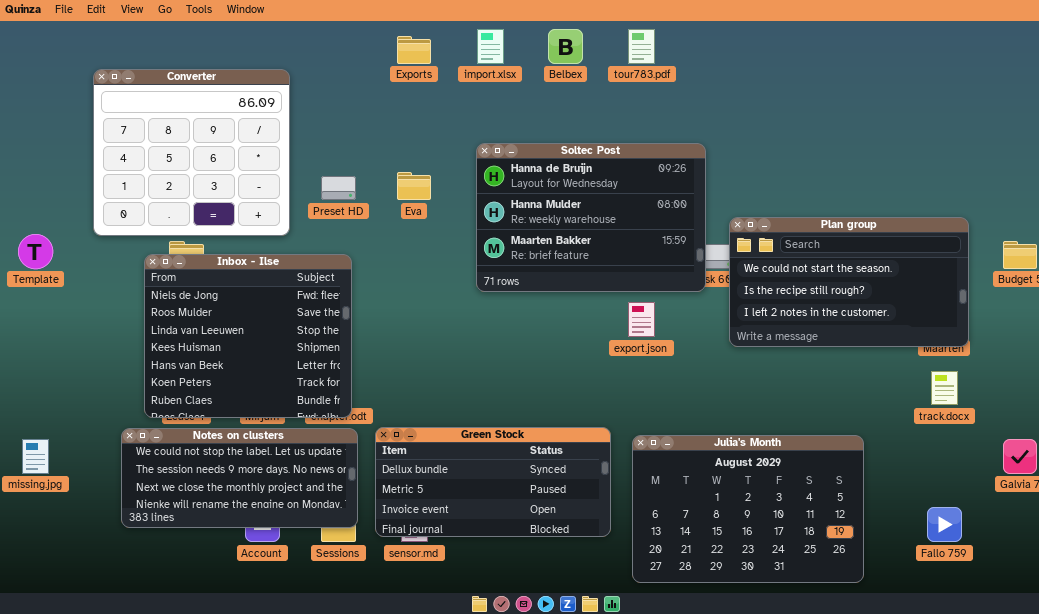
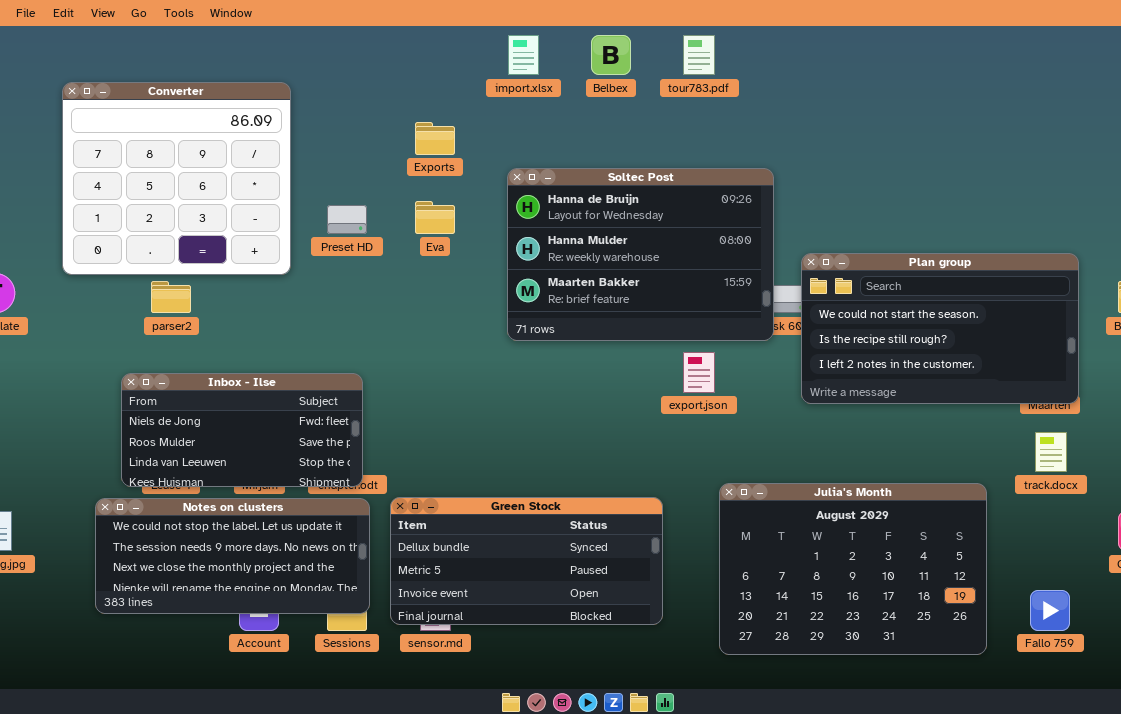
Exports: [397,36,431,64] -> [415,122,455,155], moved
Inbox - Ilse: [144,254,352,418] -> [121,373,363,487], resized
Julia's Month: [632,435,864,583] -> [719,483,987,655], moved

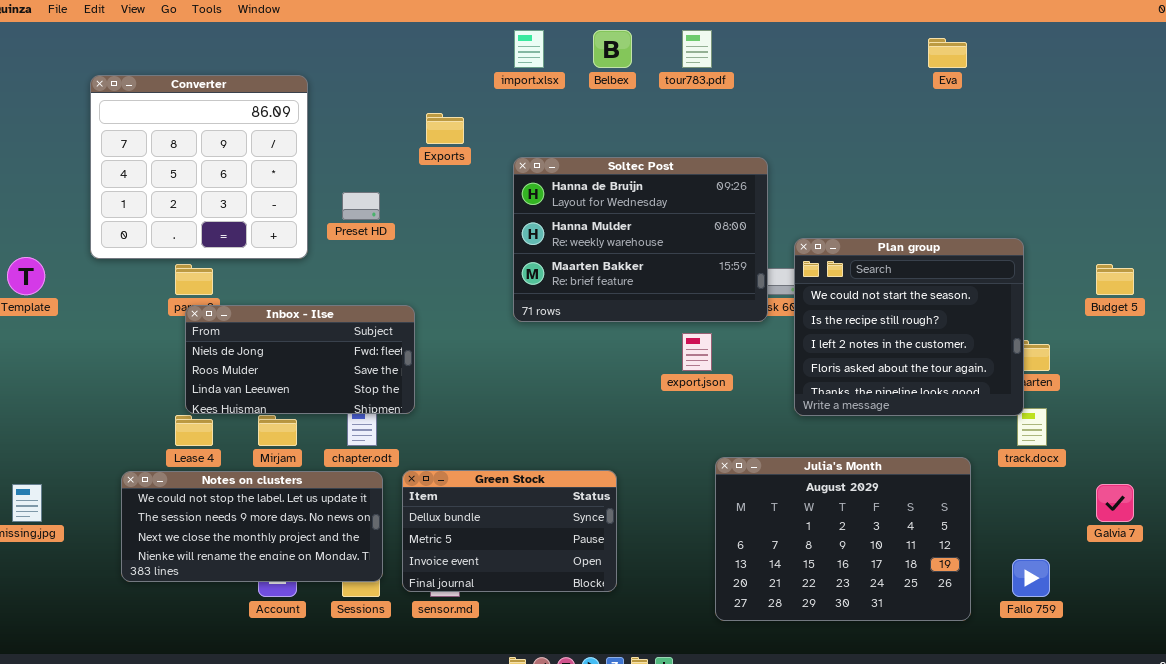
Eva: [415,201,455,234] -> [928,38,967,68], moved
Plan group: [801,253,1079,404] -> [794,238,1024,416], resized
Inbox - Ilse: [121,373,363,487] -> [185,305,415,414], moved
Green Stock: [390,497,663,625] -> [402,470,617,592], resized

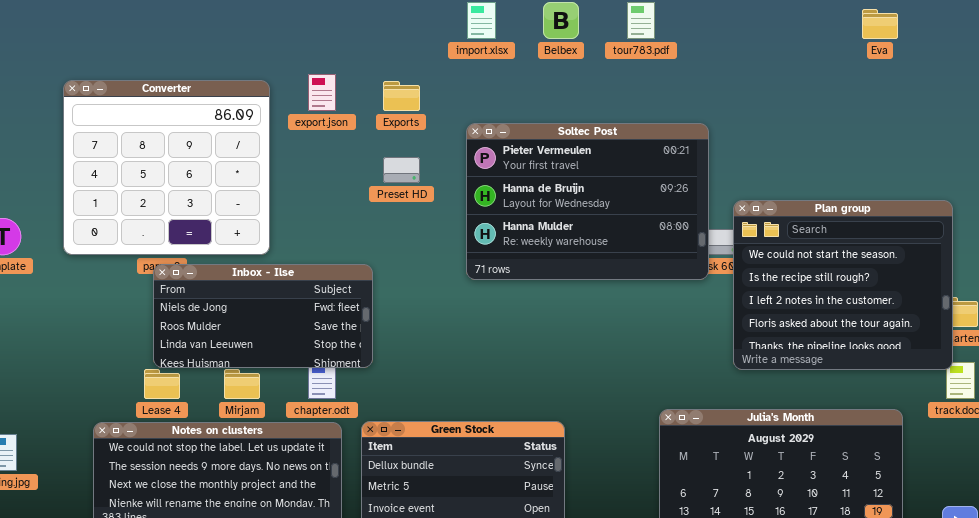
Converter: [90,75,308,259] -> [63,80,270,255], moved
Soltec Post: [513,157,768,322] -> [466,123,709,280], scrolled up 1 row
Preset HD: [342,192,380,220] -> [383,157,420,183], moved
export.json: [682,333,712,371] -> [308,74,336,111], moved

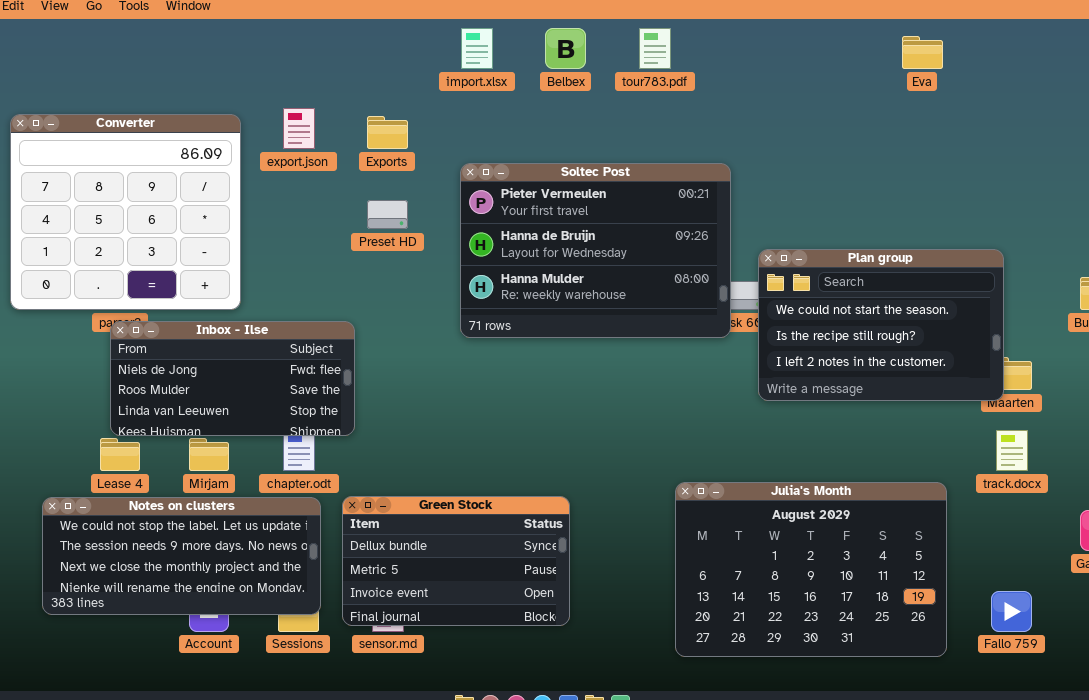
Plan group: [733,200,953,370] -> [758,249,1004,401], resized

